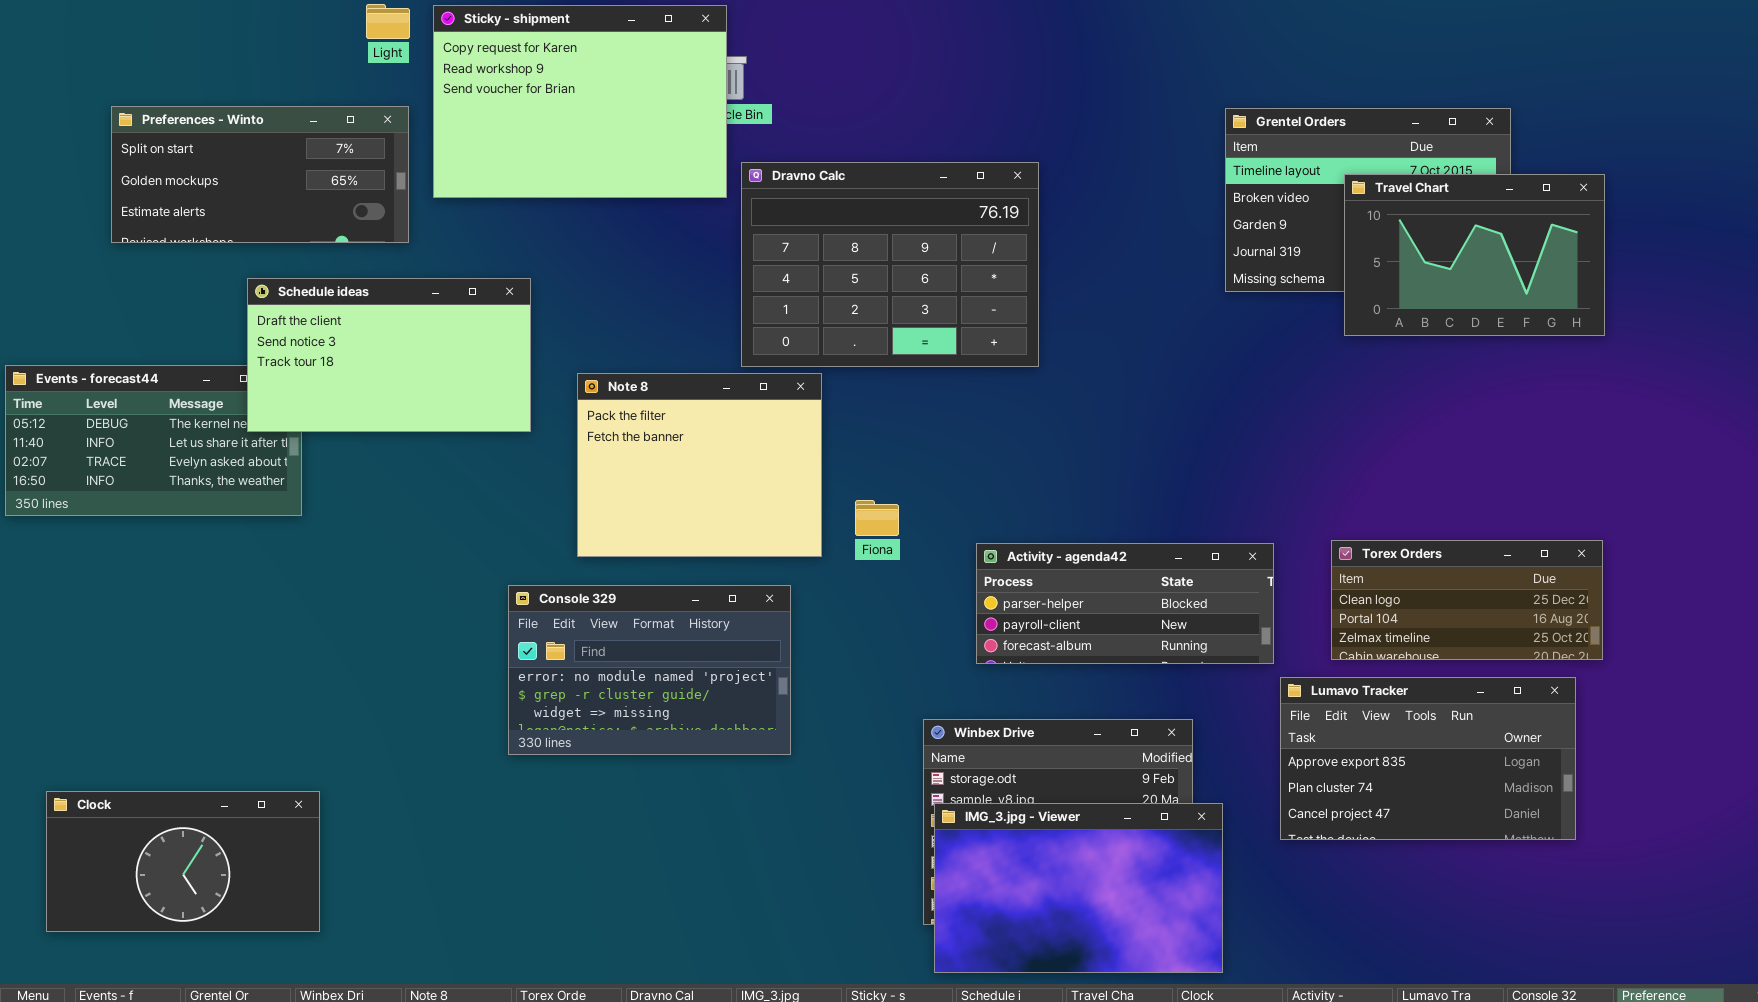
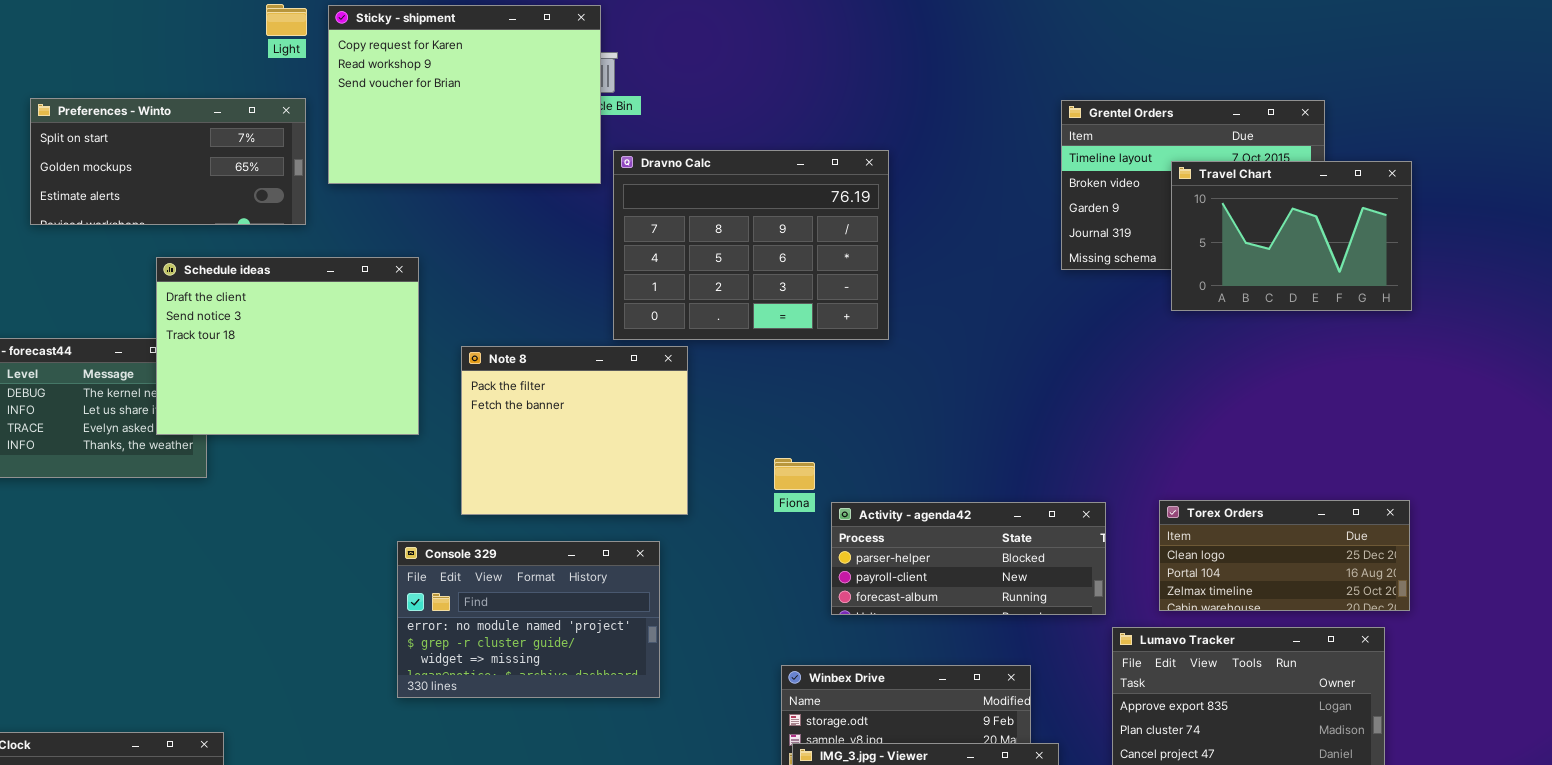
Schedule ideas: [247,278,531,432] -> [156,257,419,435], resized
Fiona: [855,500,899,536] -> [774,458,815,490], moved

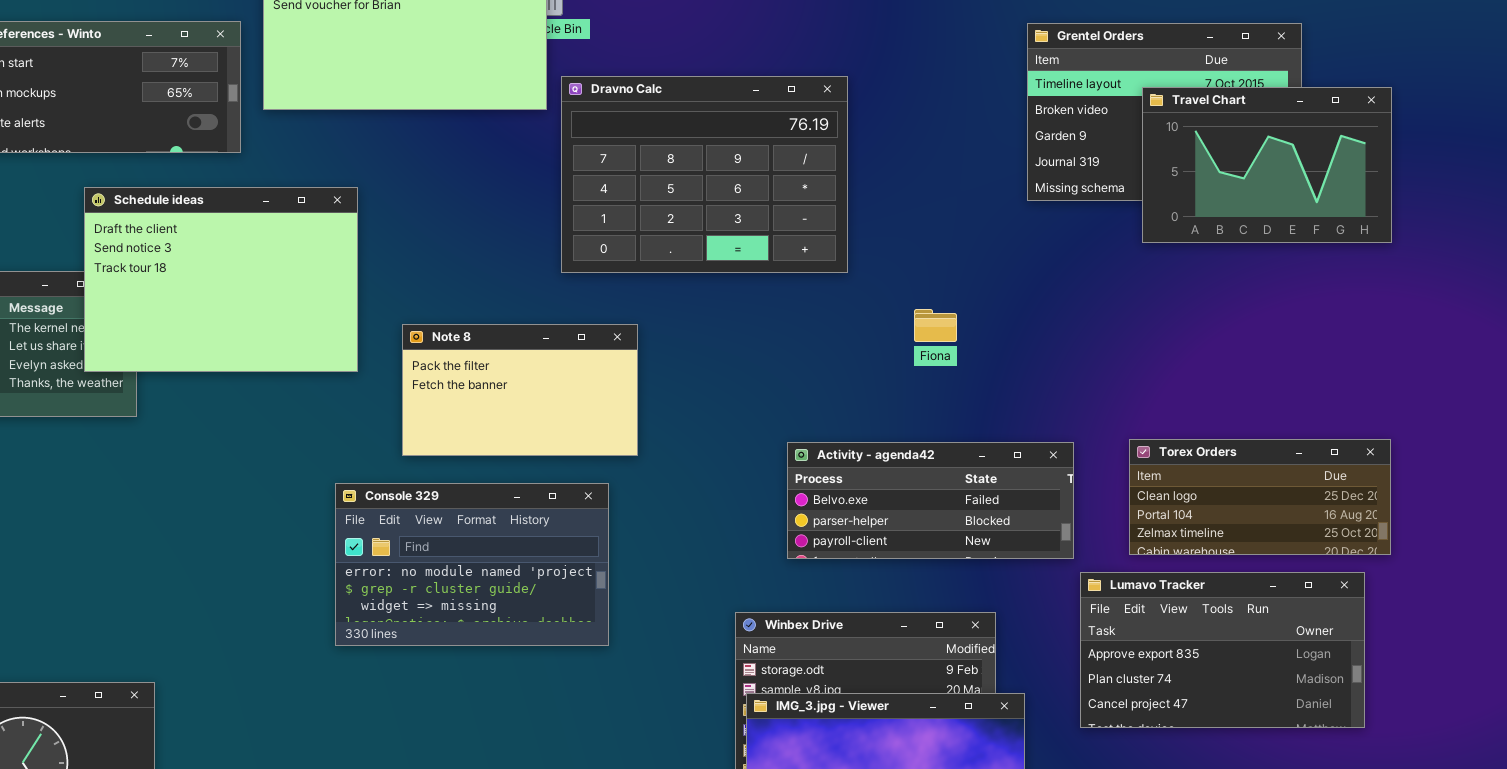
Note 8: [461,346,688,515] -> [402,324,638,456], resized
Fiona: [774,458,815,490] -> [914,309,957,342], moved
Activity - agenda42: [831,502,1106,615] -> [787,442,1074,559], scrolled up 1 row

